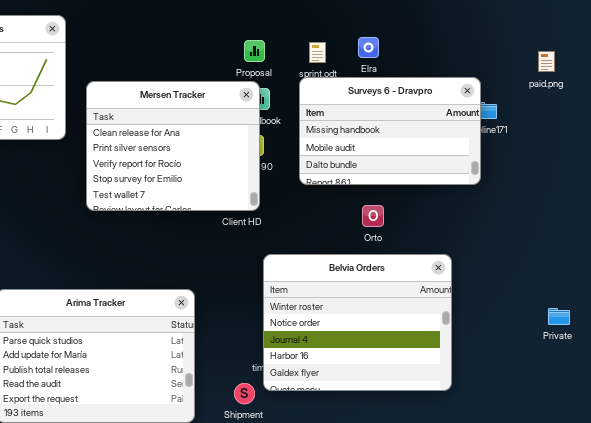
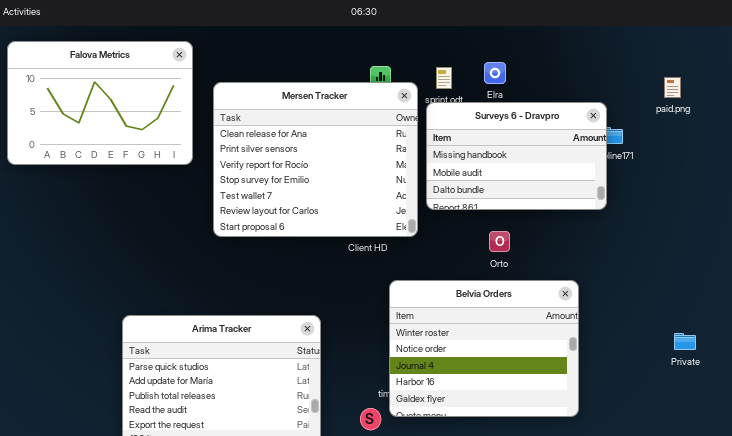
Mersen Tracker: [86,81,260,211] -> [213,82,418,237], resized

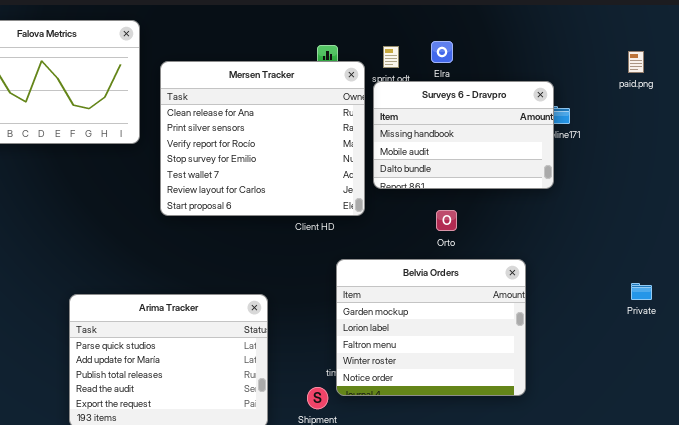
paid.png: [664,77,681,98] -> [628,51,644,73], moved
Belvia Orders: [389,280,579,417] -> [336,259,526,396], scrolled up 3 rows
Private: [674,333,696,350] -> [631,283,652,300], moved

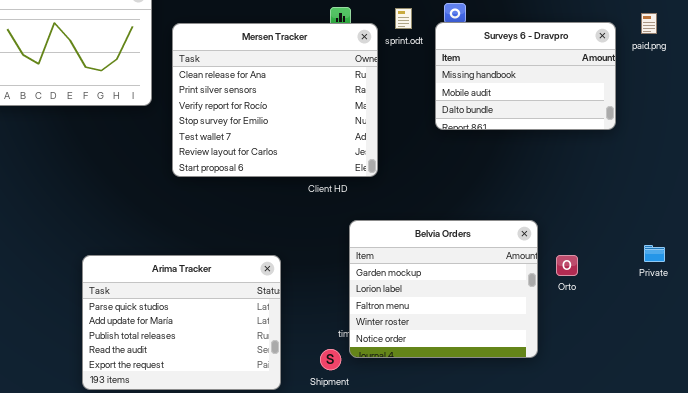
Surveys 6 - Dravpro: [373,81,554,189] -> [435,22,616,130], moved
Orto: [436,210,457,231] -> [556,255,578,276], moved

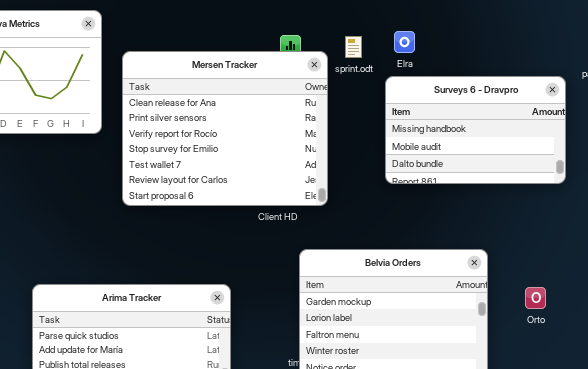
Surveys 6 - Dravpro: [435,22,616,130] -> [385,76,566,184], moved
Orto: [556,255,578,276] -> [525,287,546,309], moved

